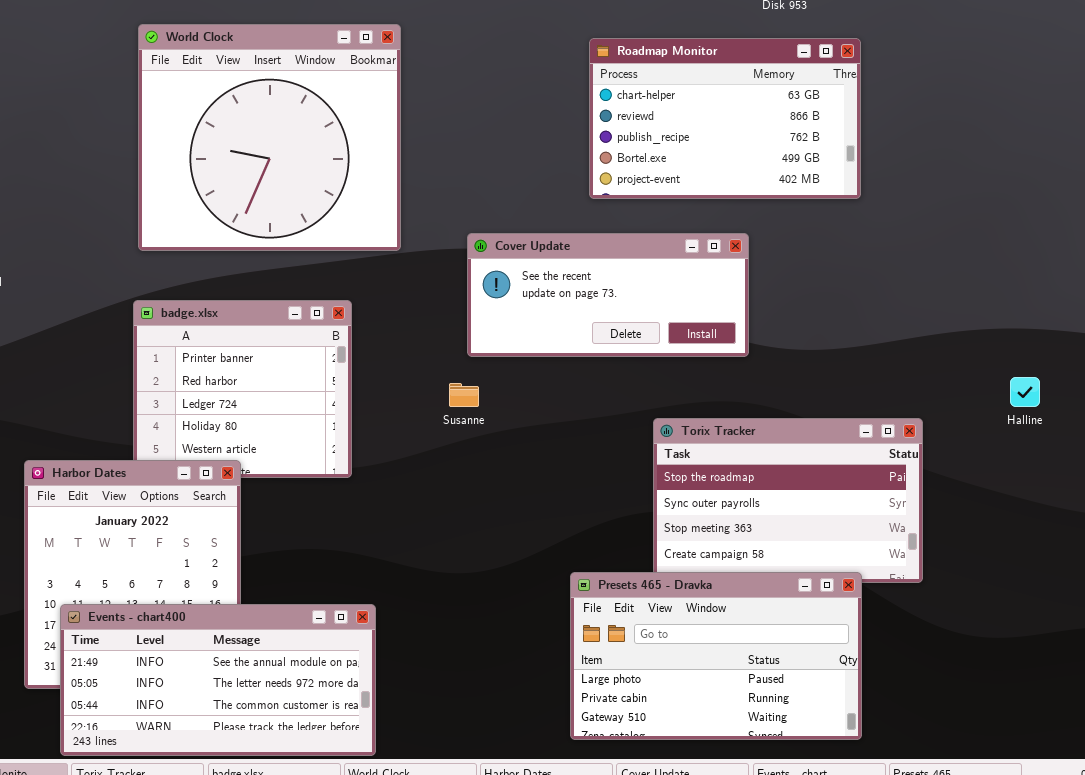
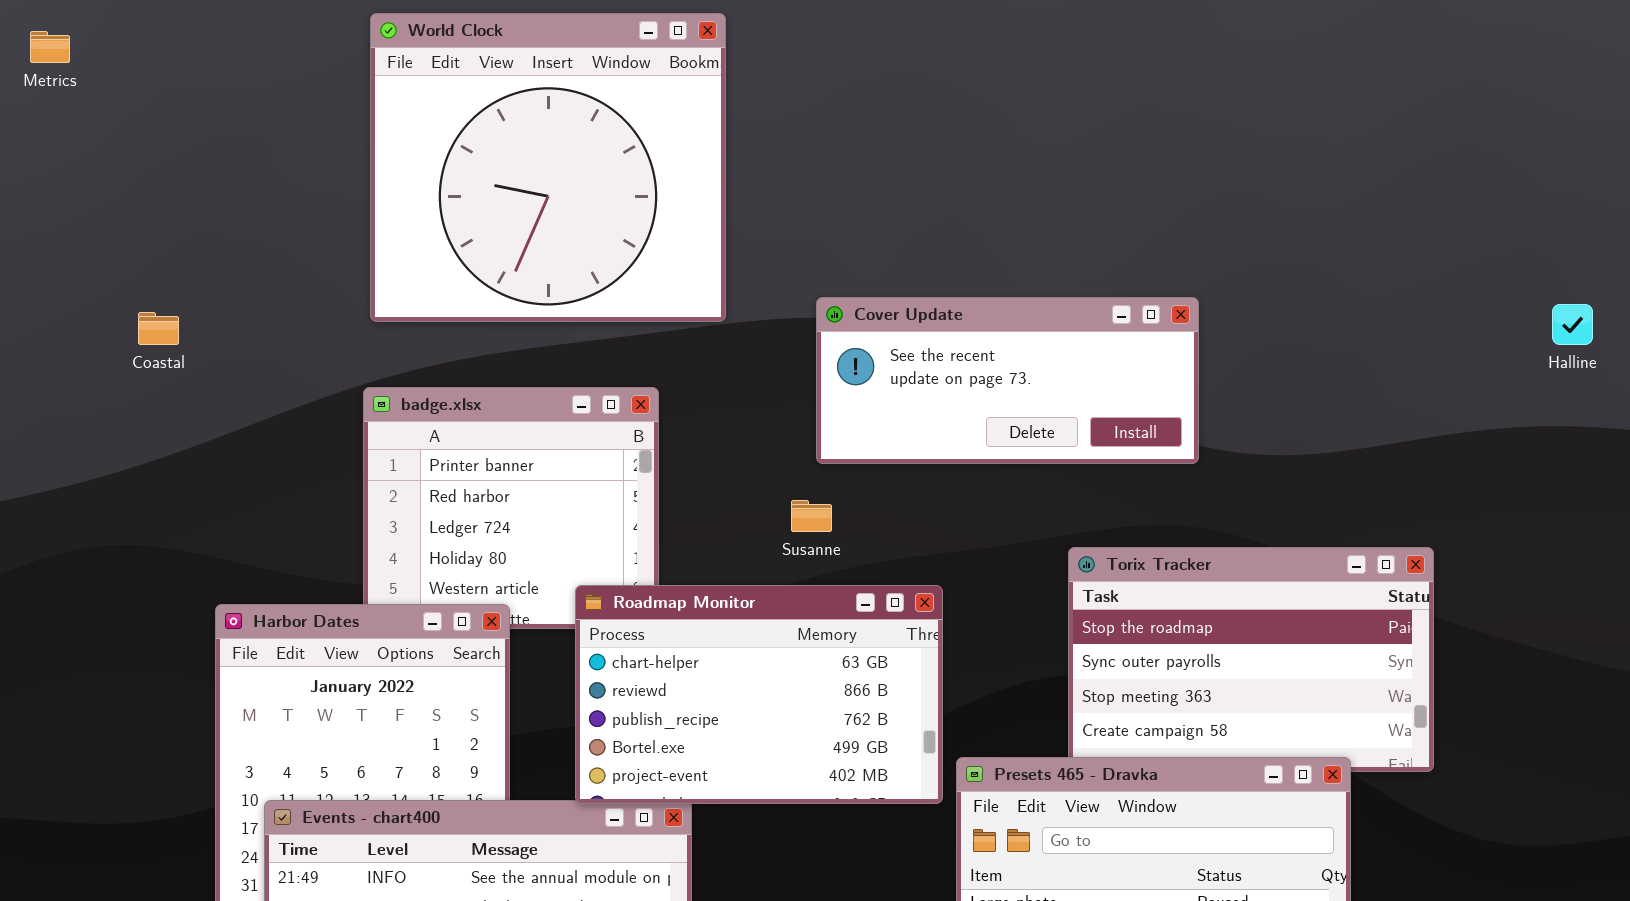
Roadmap Monitor: [589,38,861,199] -> [575,585,943,804], moved
Halline: [1010,377,1040,407] -> [1552,304,1593,345], moved

